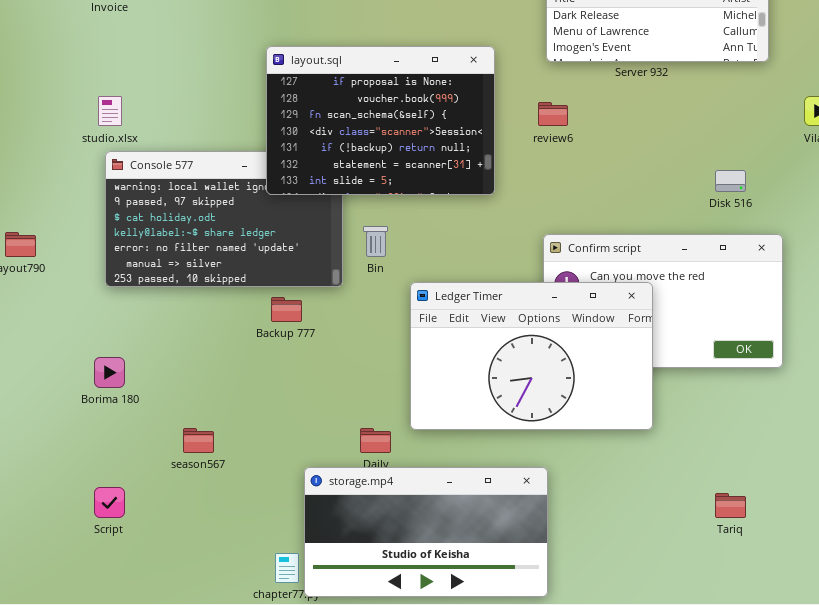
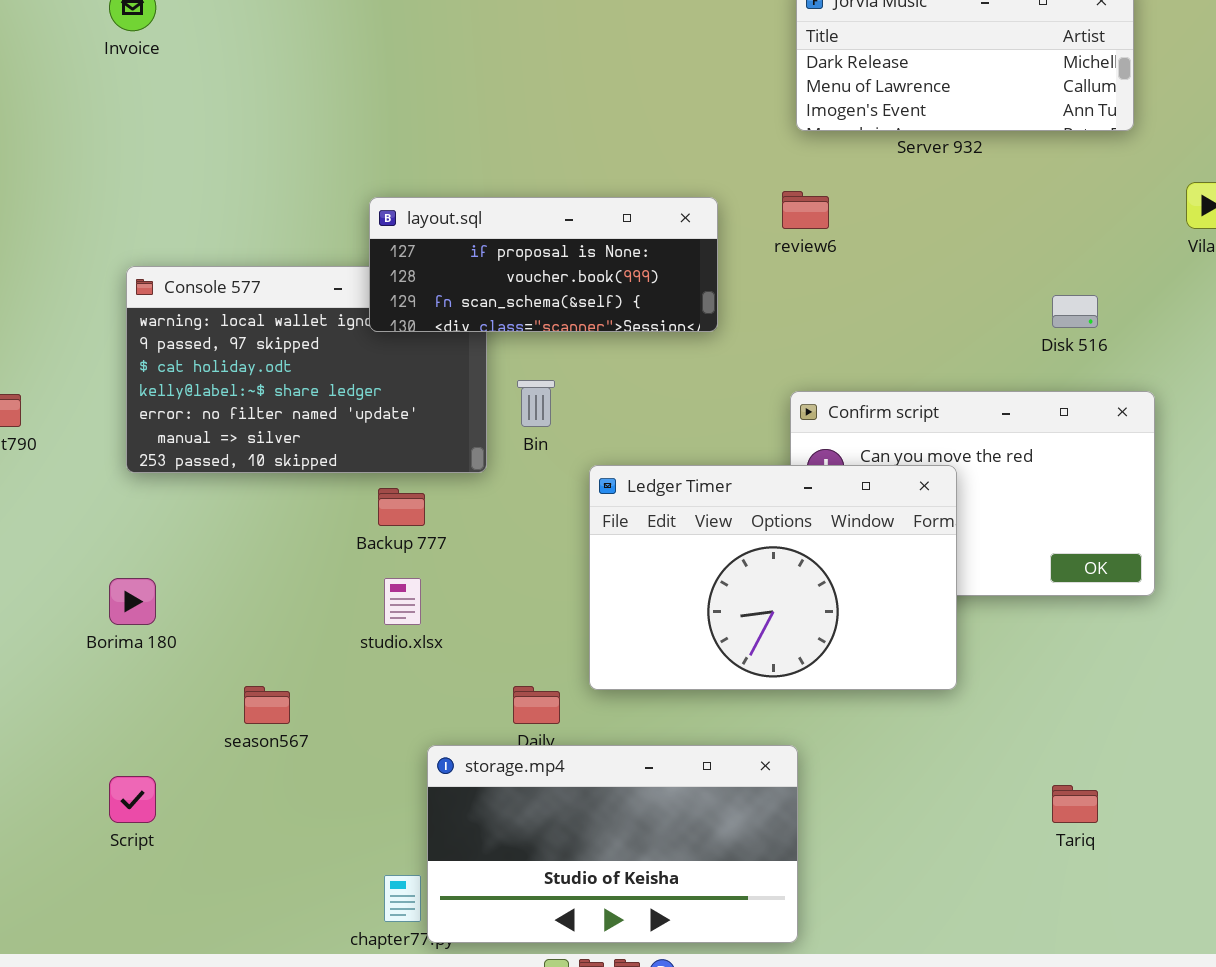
layout.sql: [266,46,495,195] -> [369,197,718,332], resized
studio.xlsx: [98,96,122,126] -> [384,578,421,625], moved

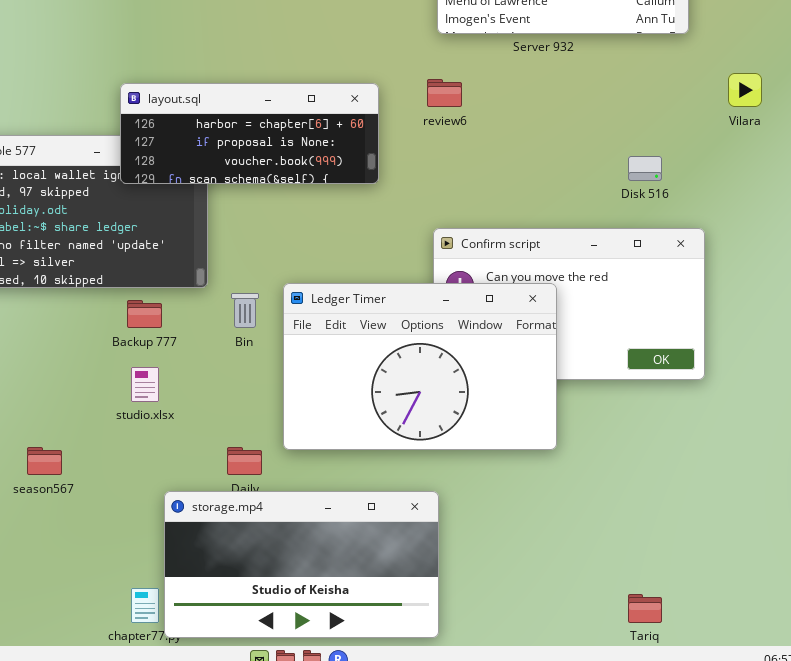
layout.sql: [369,197,718,332] -> [120,83,379,184], scrolled up 1 row
Bin: [517,380,555,427] -> [231,293,259,328], moved
Tariq: [1052,785,1098,823] -> [628,594,662,623], moved

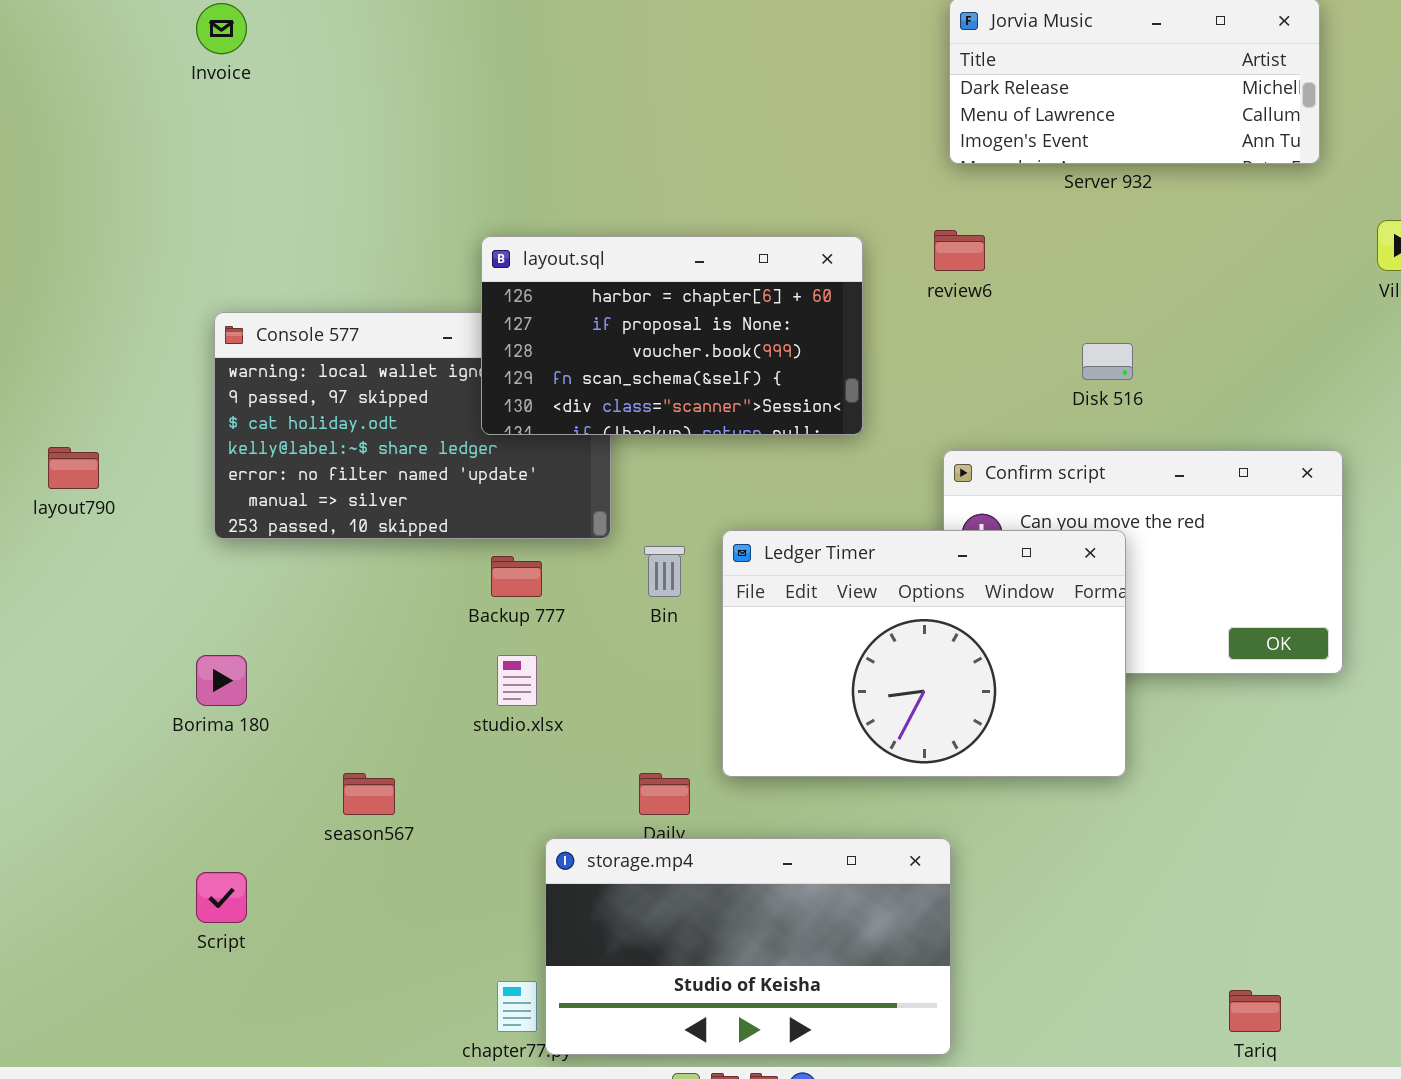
layout.sql: [120,83,379,184] -> [481,236,863,435], resized
Disk 516: [628,156,662,181] -> [1082,343,1133,380], moved

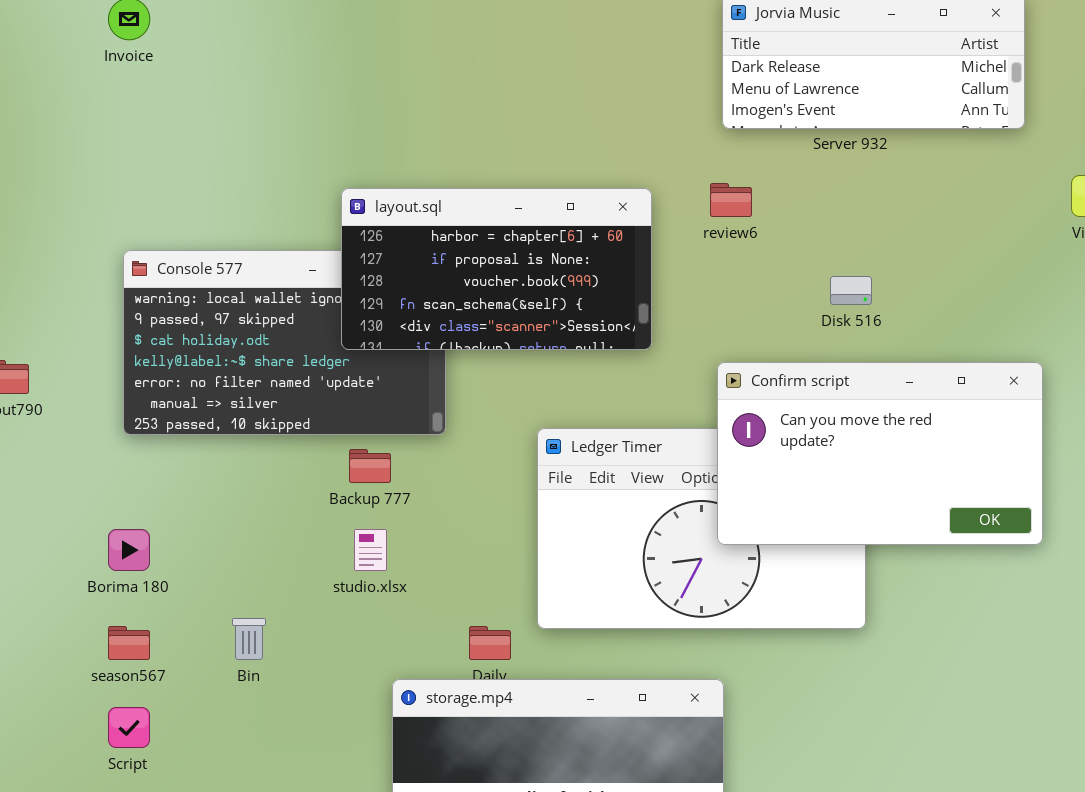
Confirm script: [943,450,1343,674] -> [717,362,1043,545], raised
Bin: [644,546,685,597] -> [232,618,266,660], moved
season567: [343,773,395,815] -> [108,626,150,660], moved

